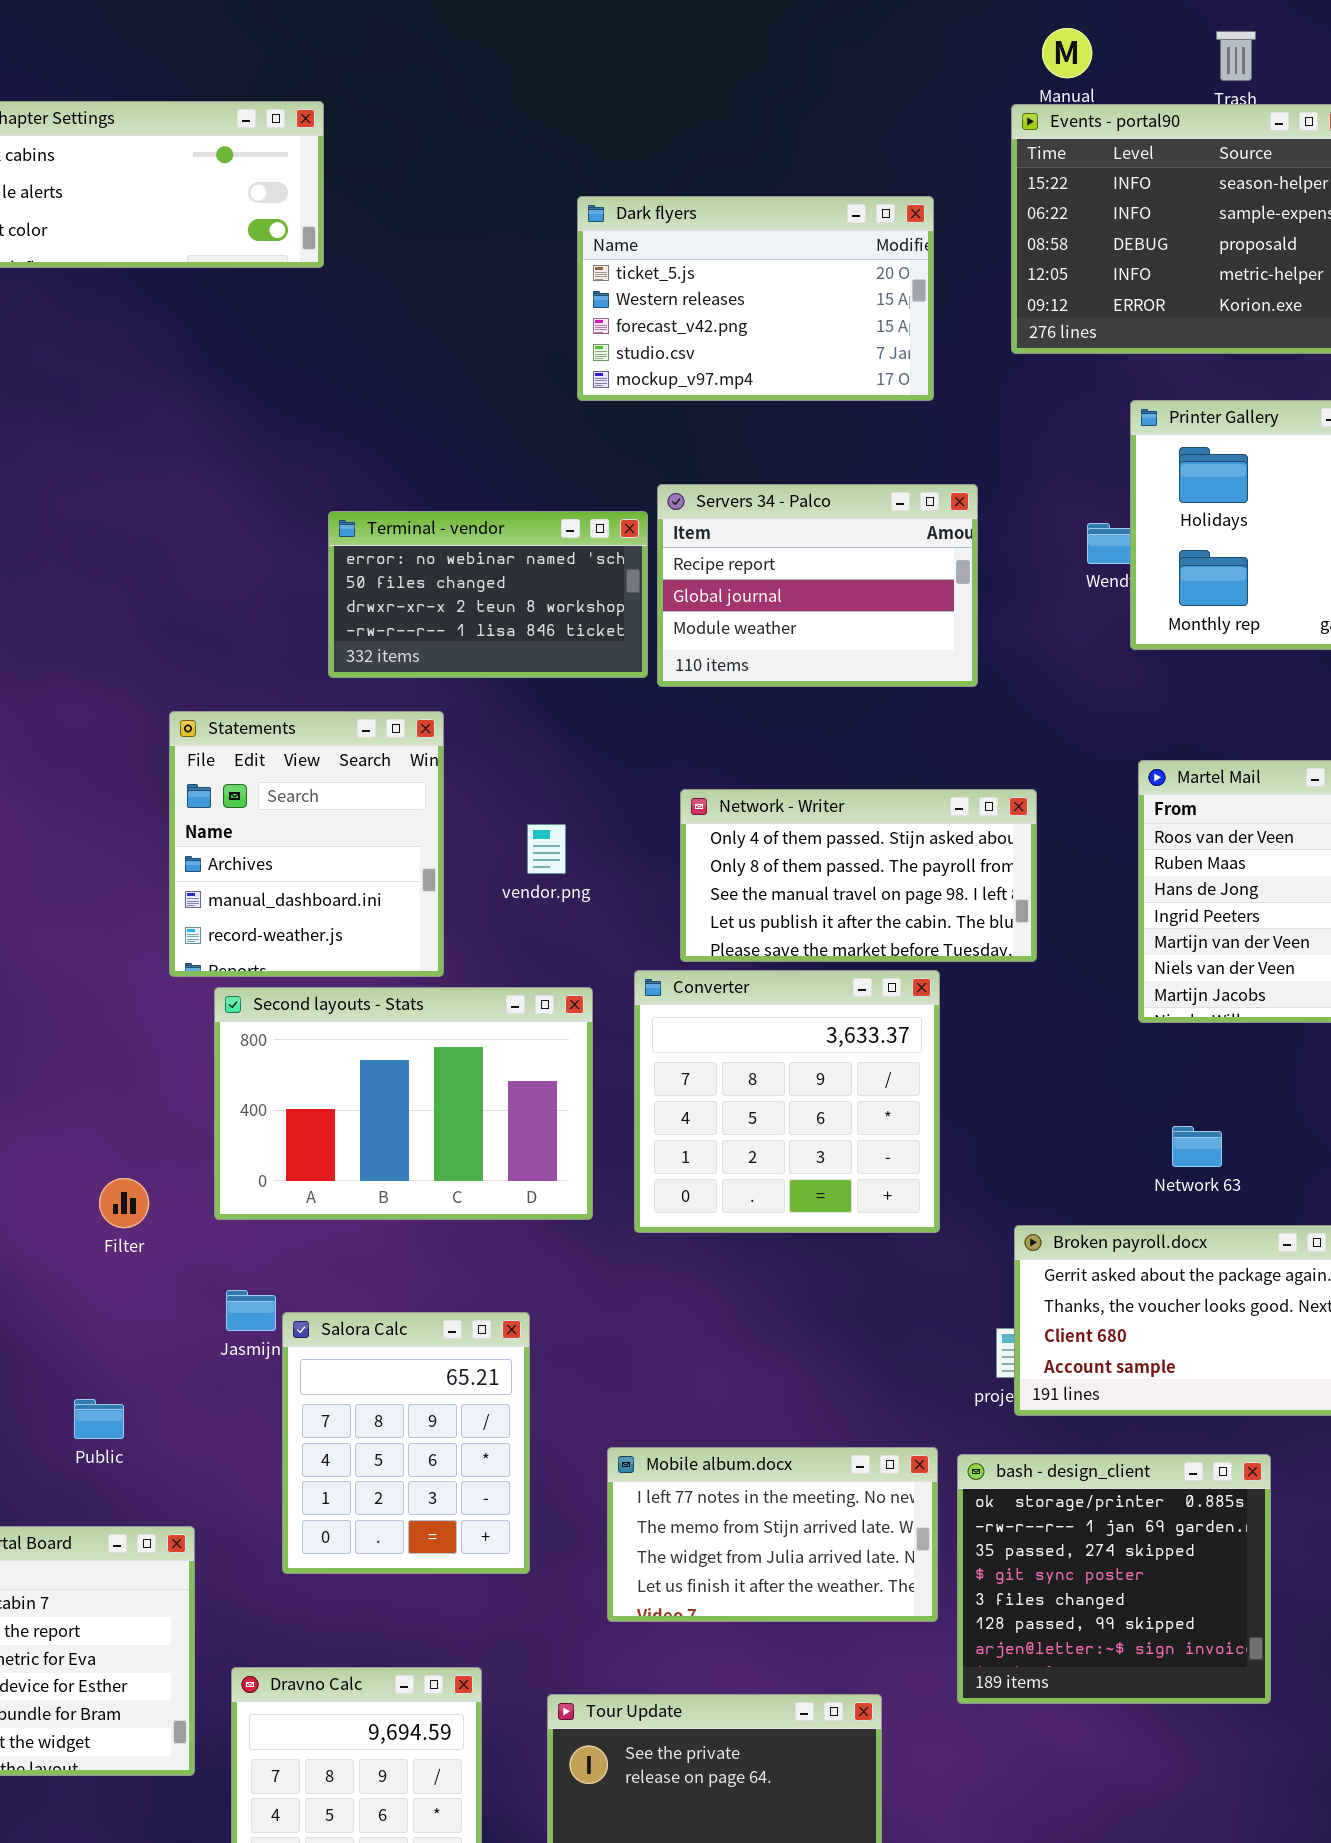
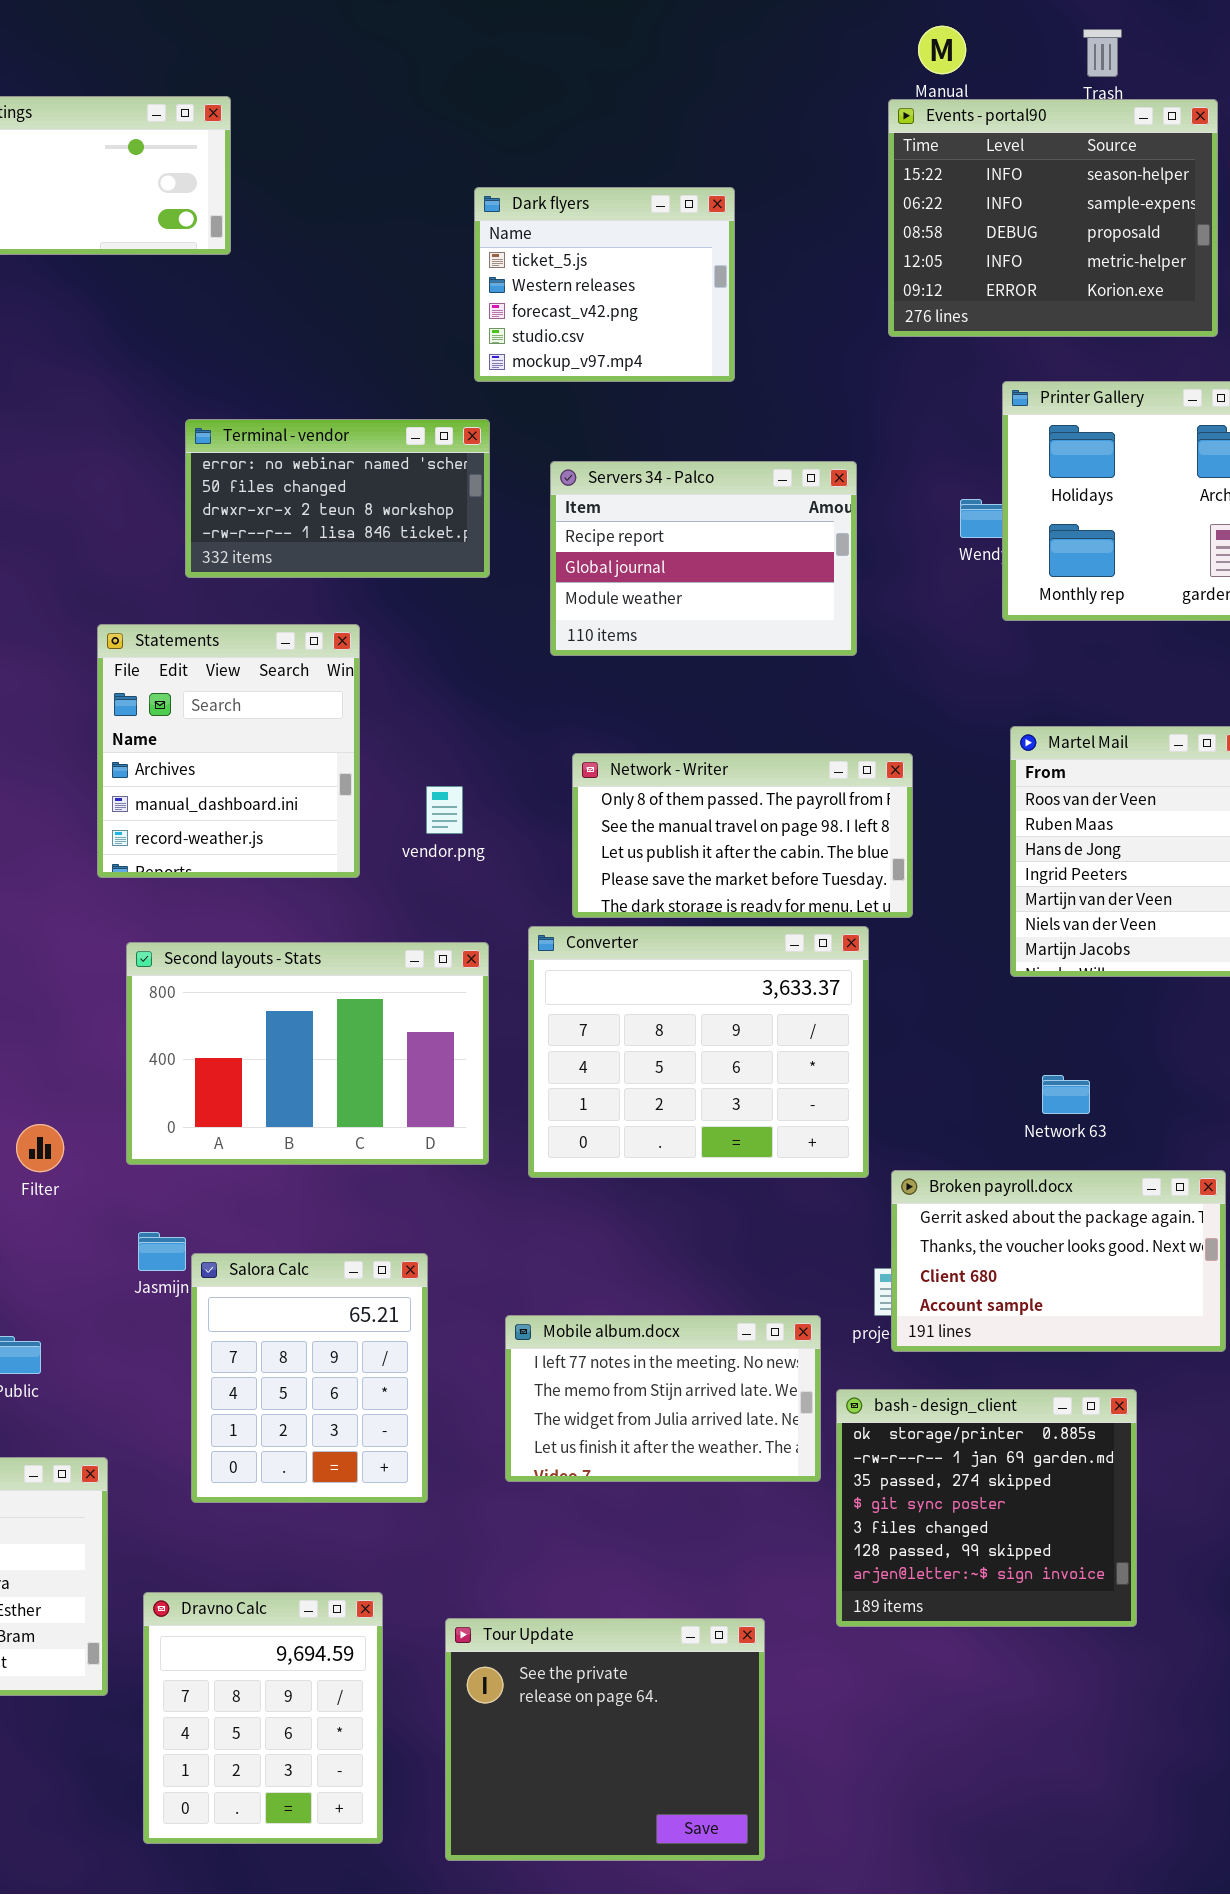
Dark flyers: [577,196,934,401] -> [474,187,735,382], resized
Terminal - vendor: [328,511,648,678] -> [185,419,490,578], moved
Statements: [169,711,444,977] -> [97,624,360,878], moved
Network - Writer: [680,789,1037,962] -> [572,753,913,918], scrolled down 1 row
Converter: [634,970,940,1233] -> [528,926,869,1178], resized
Mobile album.docx: [607,1447,938,1622] -> [505,1315,821,1482], moved

